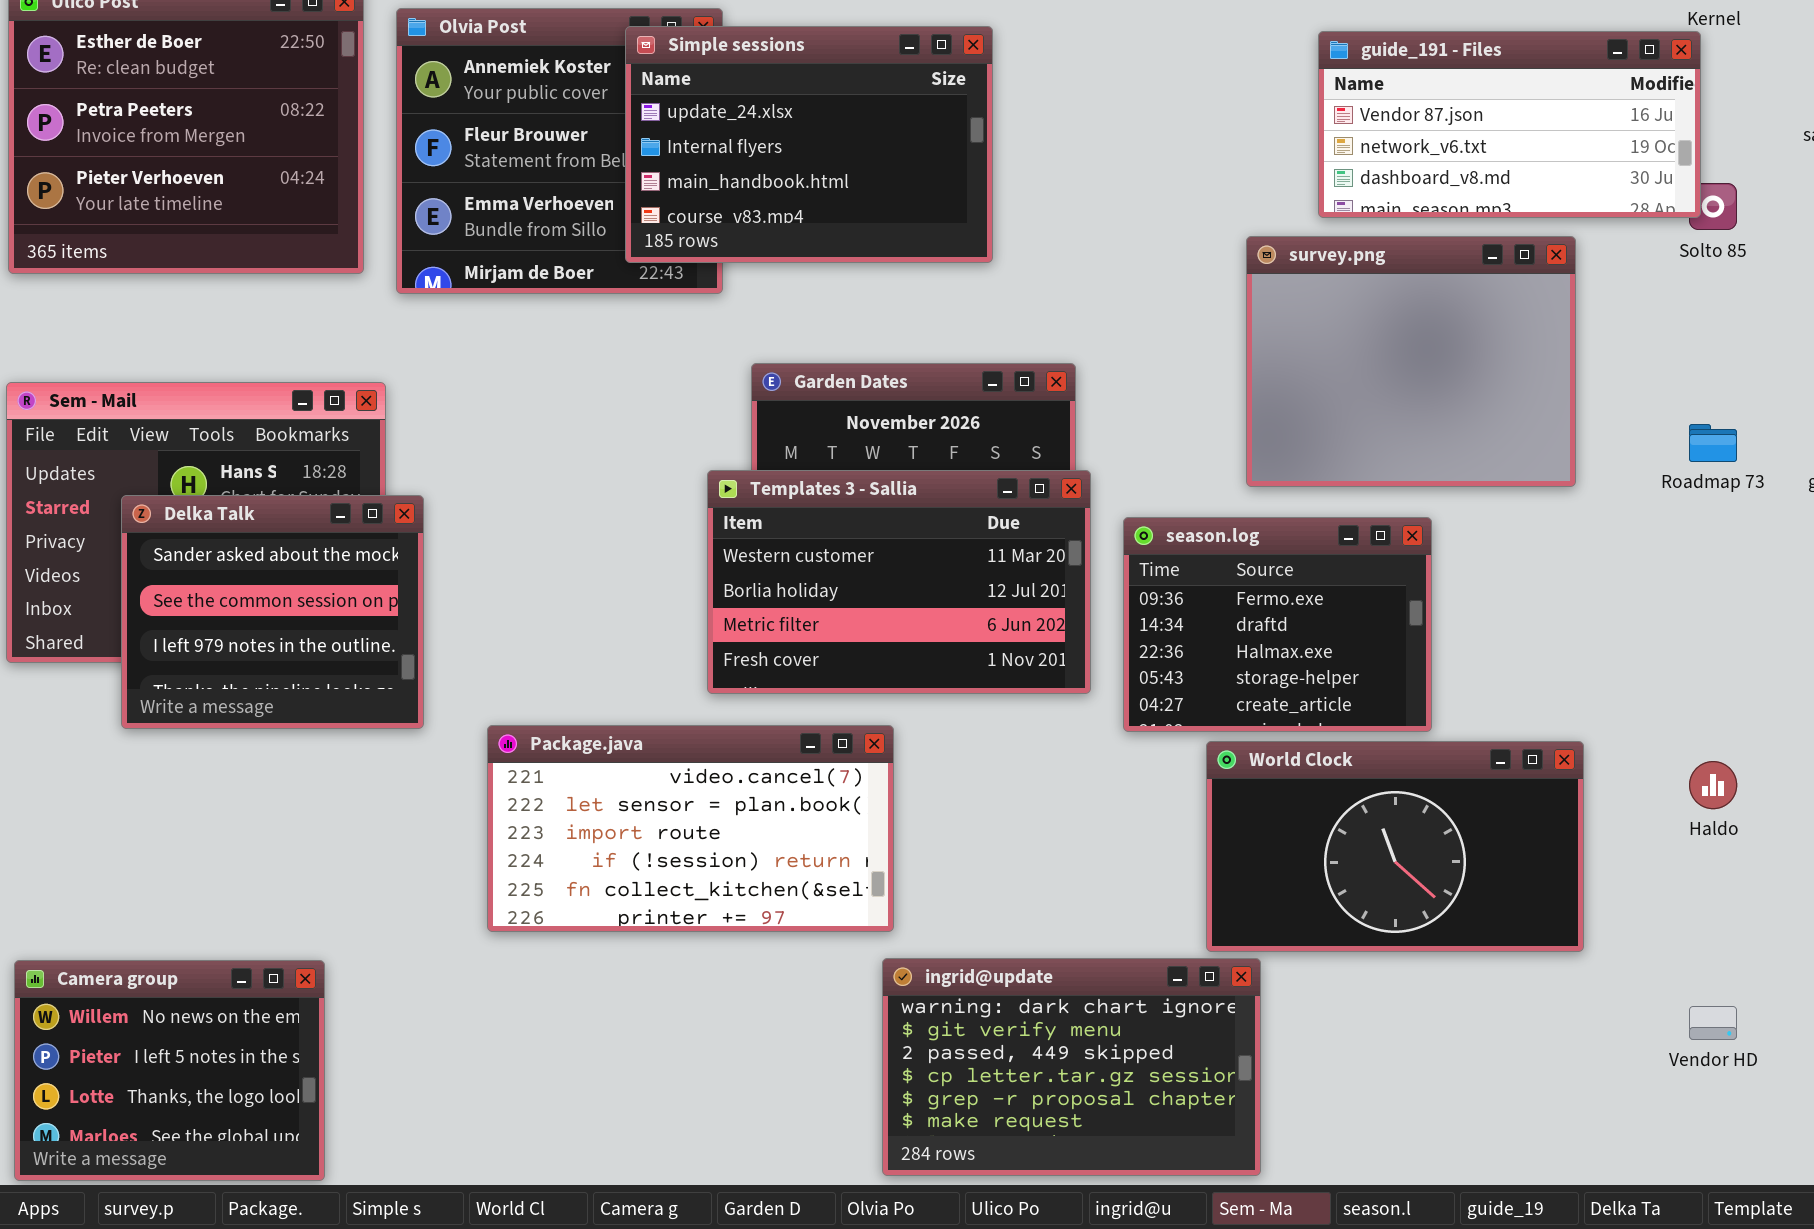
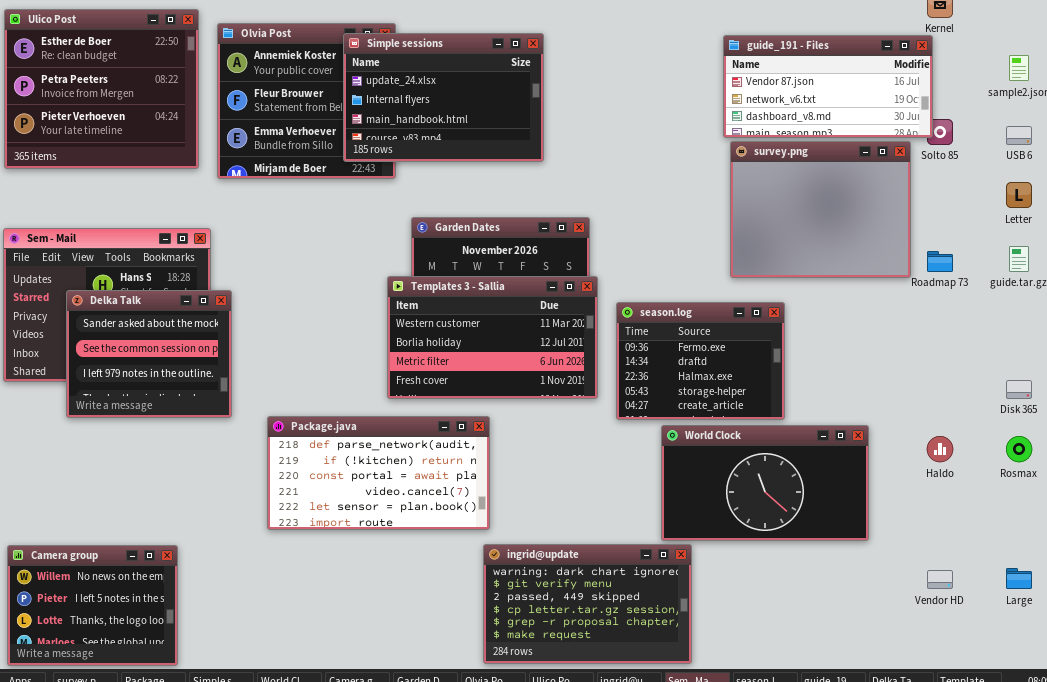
survey.png: [1246,236,1576,487] -> [730,141,911,278], moved
Package.java: [487,725,894,932] -> [267,416,490,530], scrolled up 3 rows

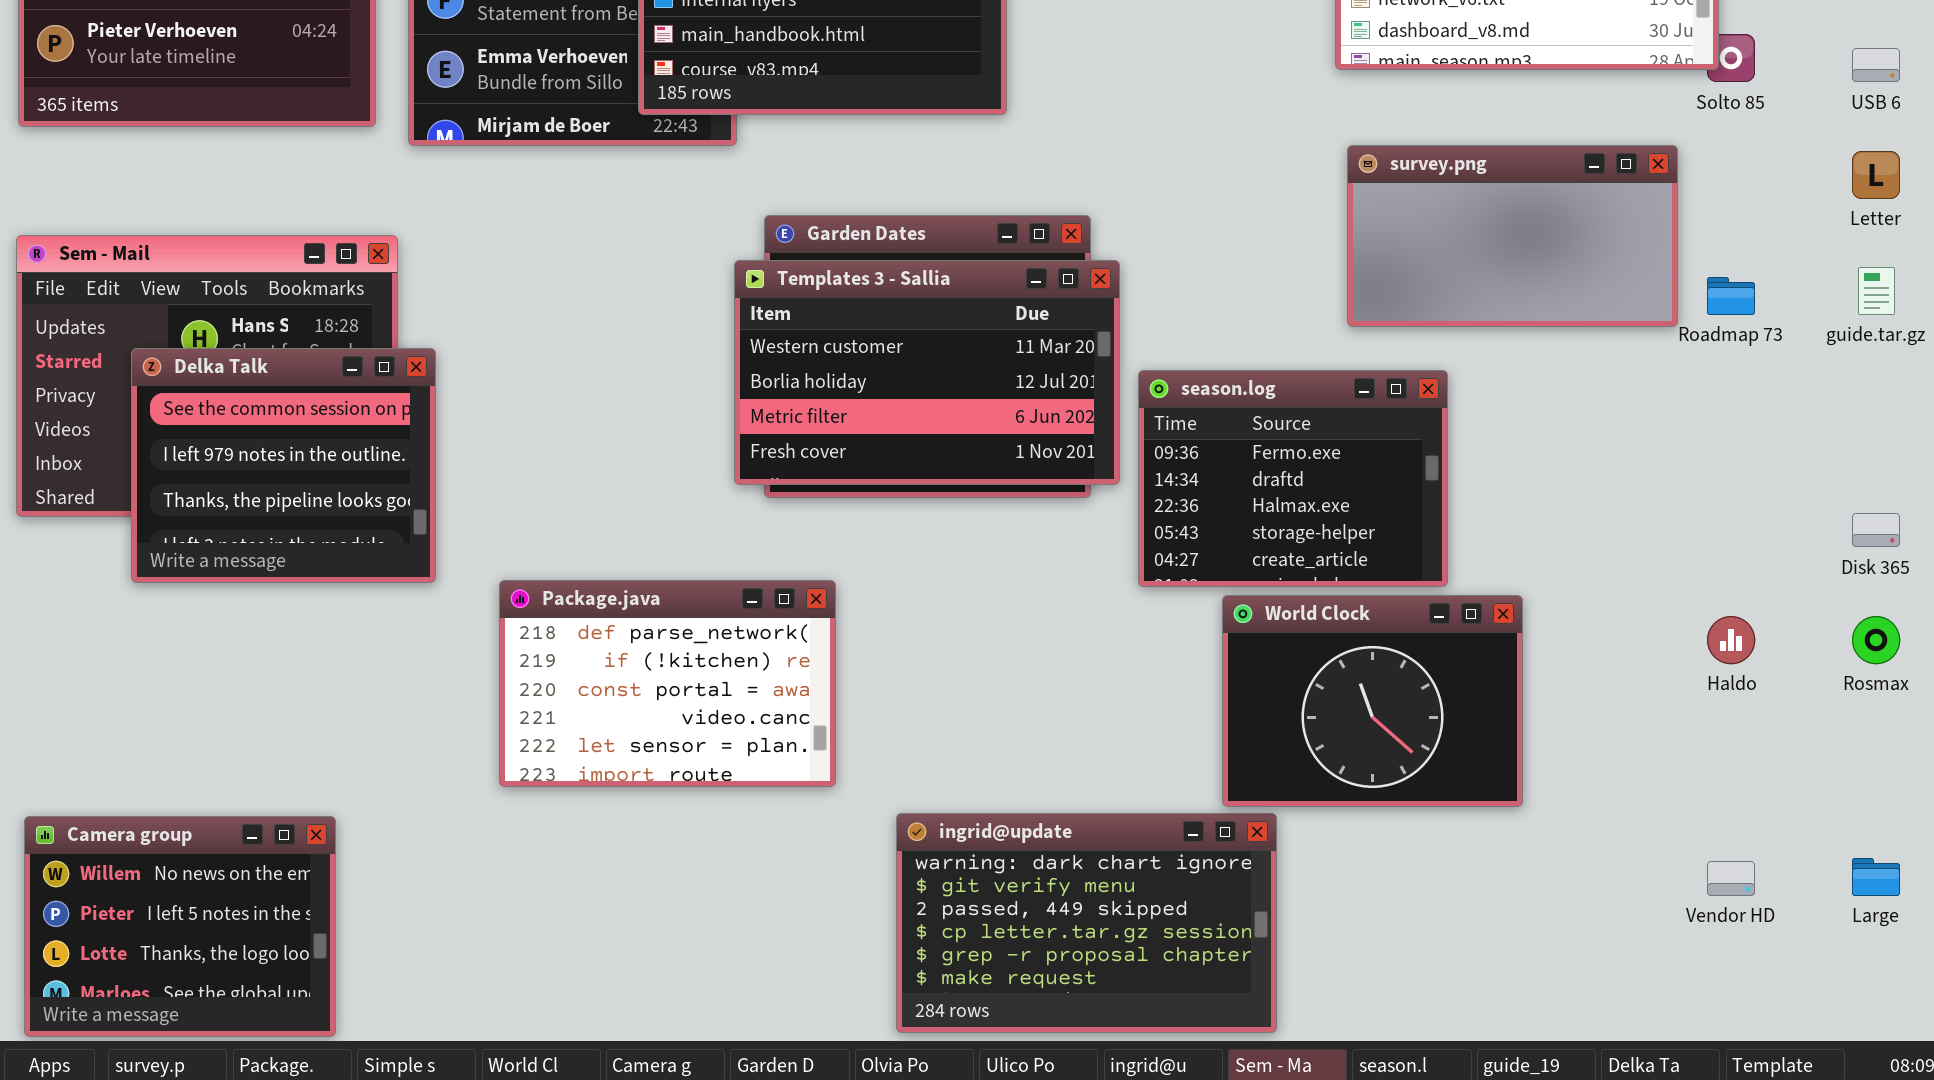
survey.png: [730,141,911,278] -> [1347,145,1678,327], resized
Templates 3 - Sallia: [387,276,598,399] -> [734,260,1120,485], moved
Delka Talk: [66,290,232,418] -> [131,348,436,583], scrolled down 1 row
Package.java: [267,416,490,530] -> [499,580,836,787], resized
World Clock: [661,425,869,541] -> [1222,595,1523,807], resized

